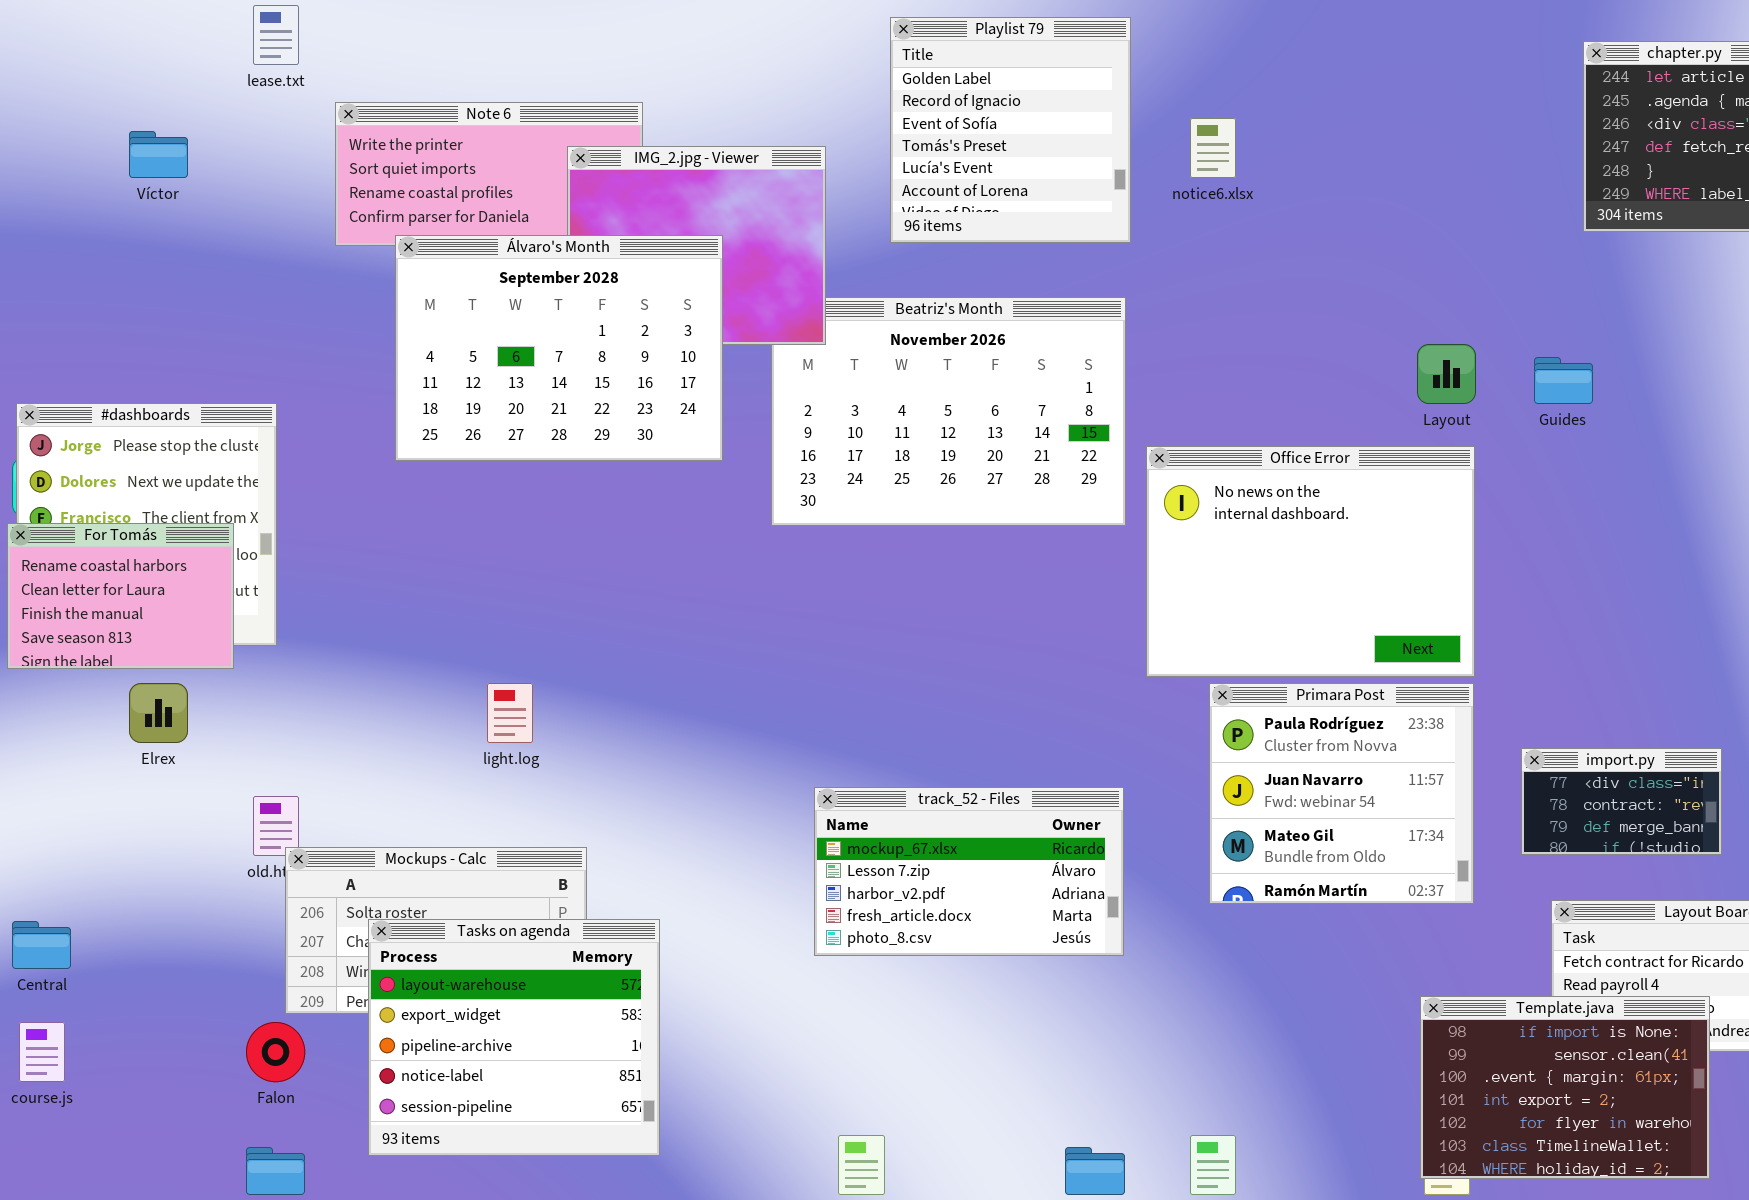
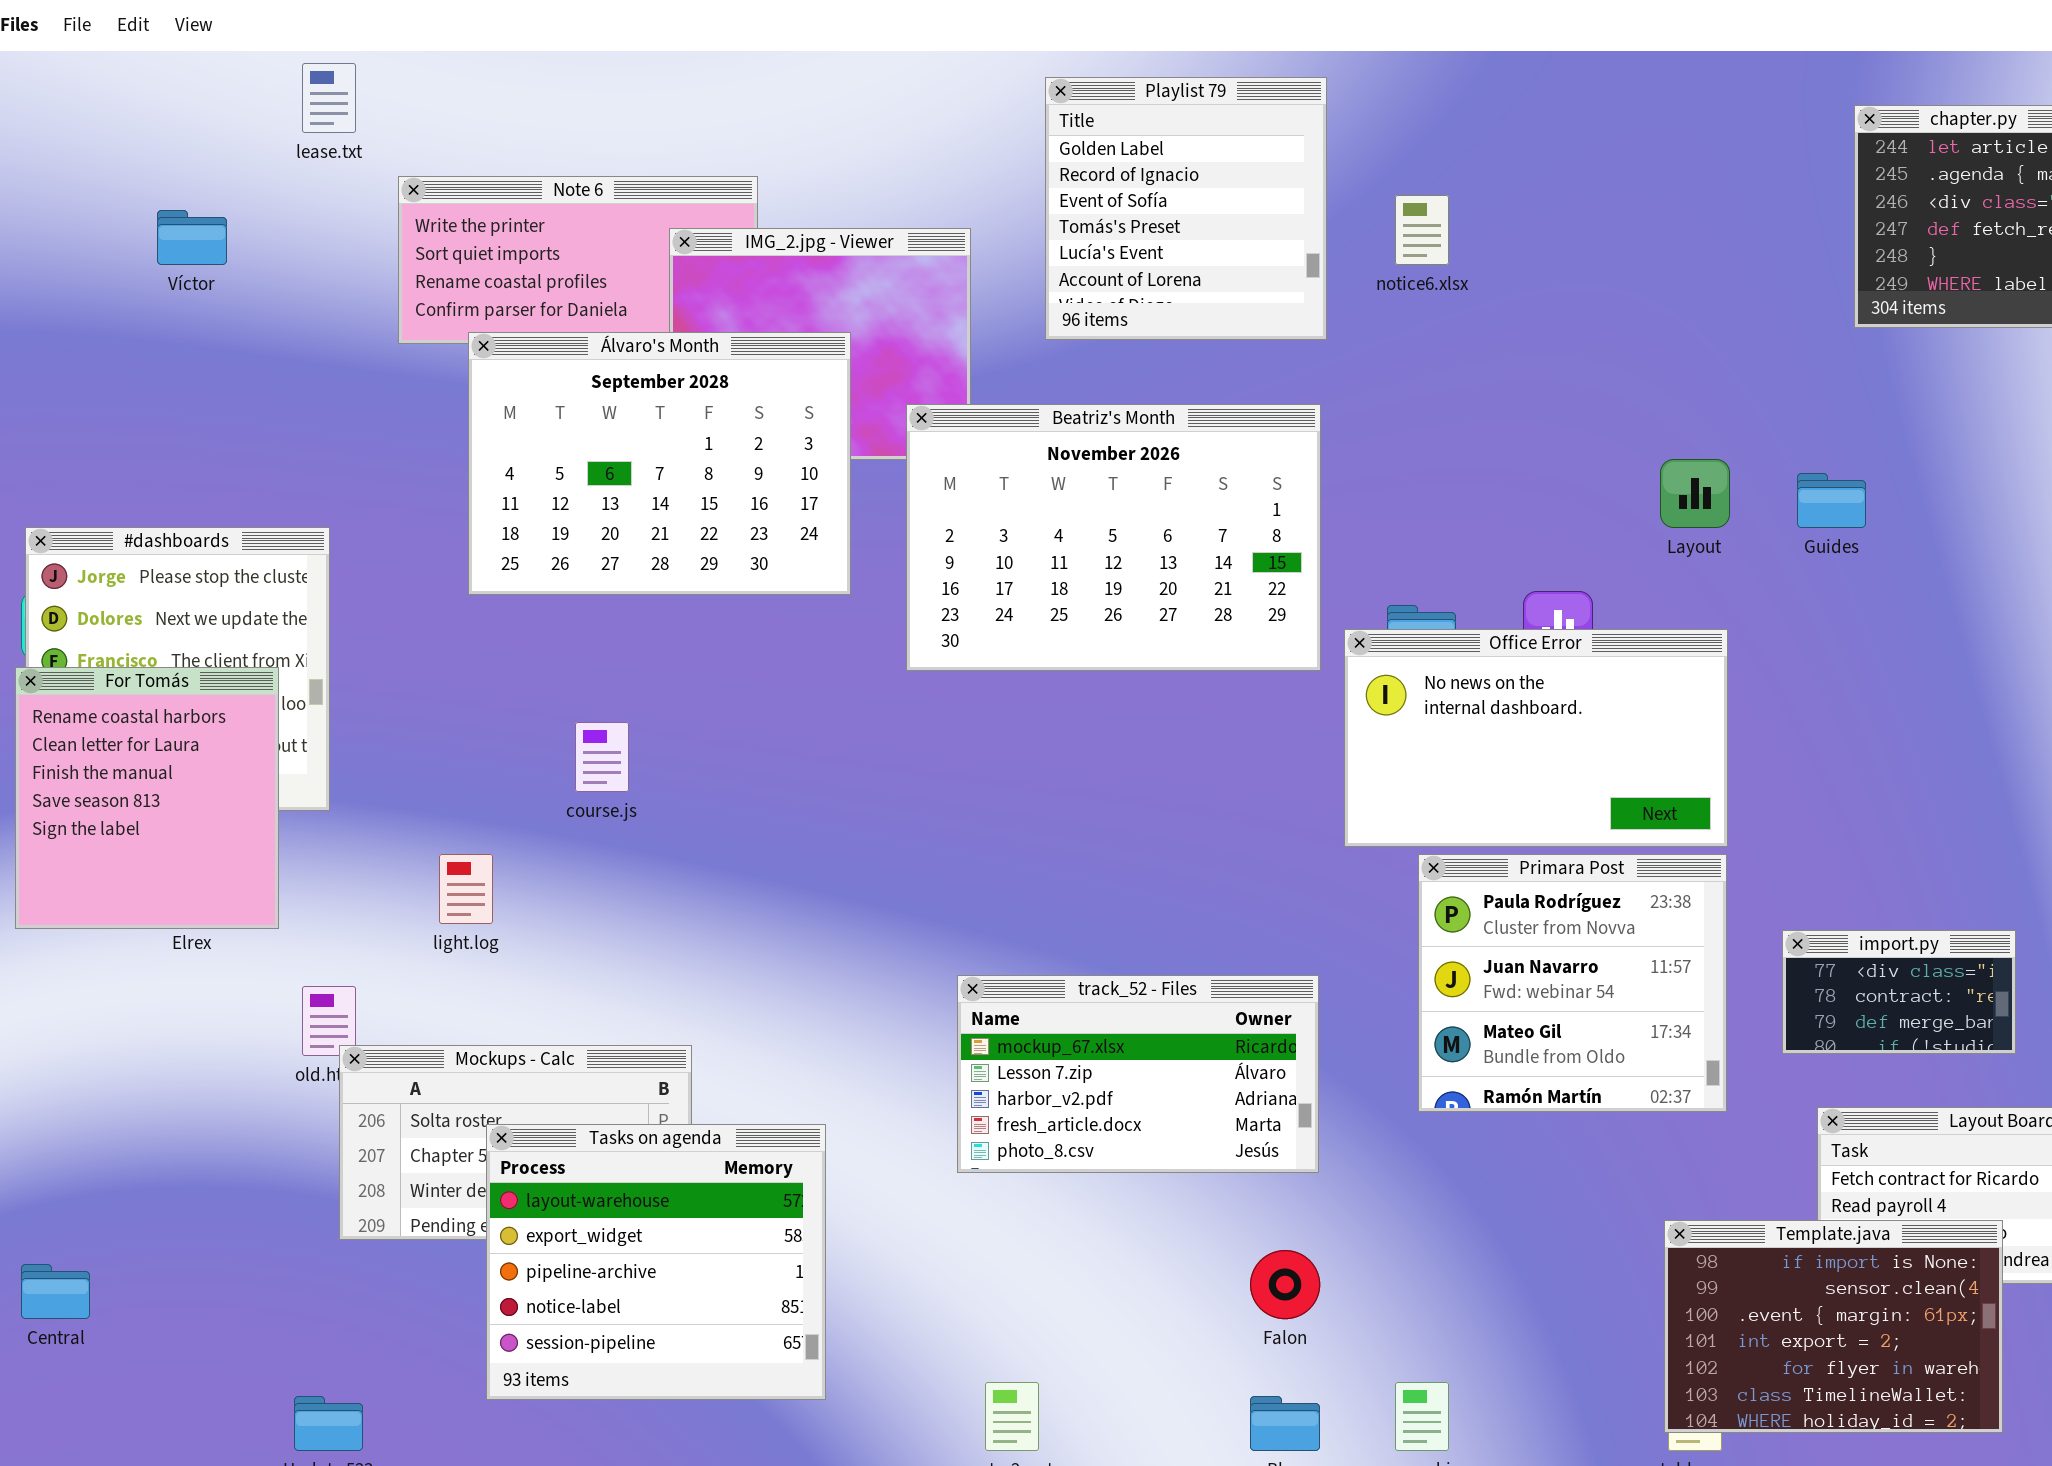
Beatriz's Month: [771,297,1126,526] -> [906,404,1321,671], raised
Office Error: [1146,446,1475,677] -> [1344,629,1728,847], resized
For Tomás: [7,523,234,669] -> [15,667,279,929], resized
light.log: [487,683,533,743] -> [439,854,493,924], moved
Tasks on agenda: [368,919,660,1156] -> [486,1124,826,1400], moved
Central: [12,921,71,969] -> [21,1264,90,1319], moved
course.js: [19,1022,65,1082] -> [575,722,629,792], moved
Falon: [246,1022,305,1082] -> [1250,1250,1320,1319], moved

